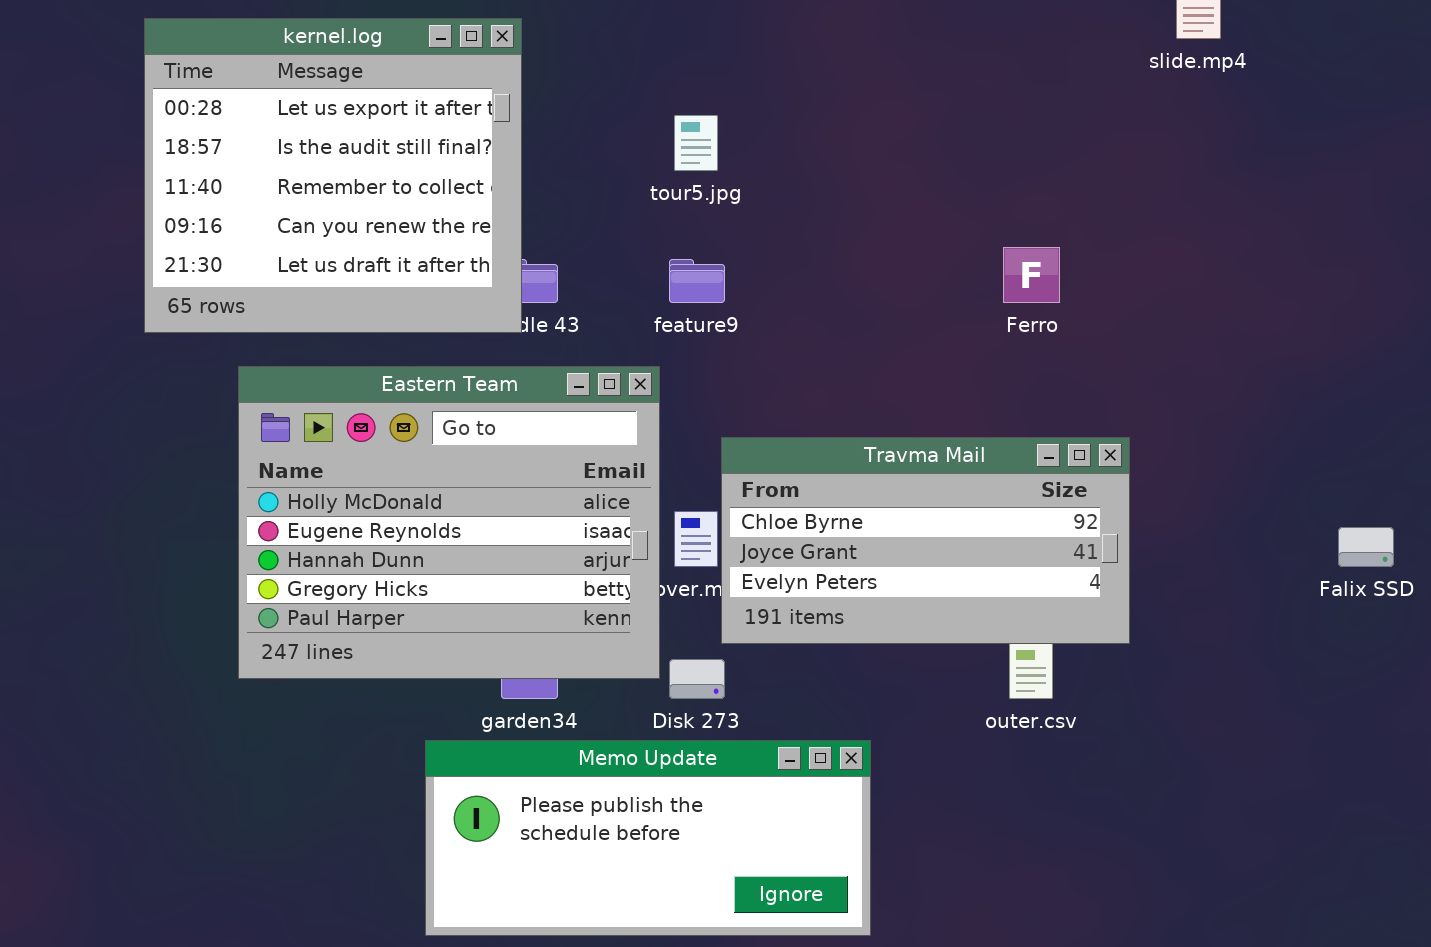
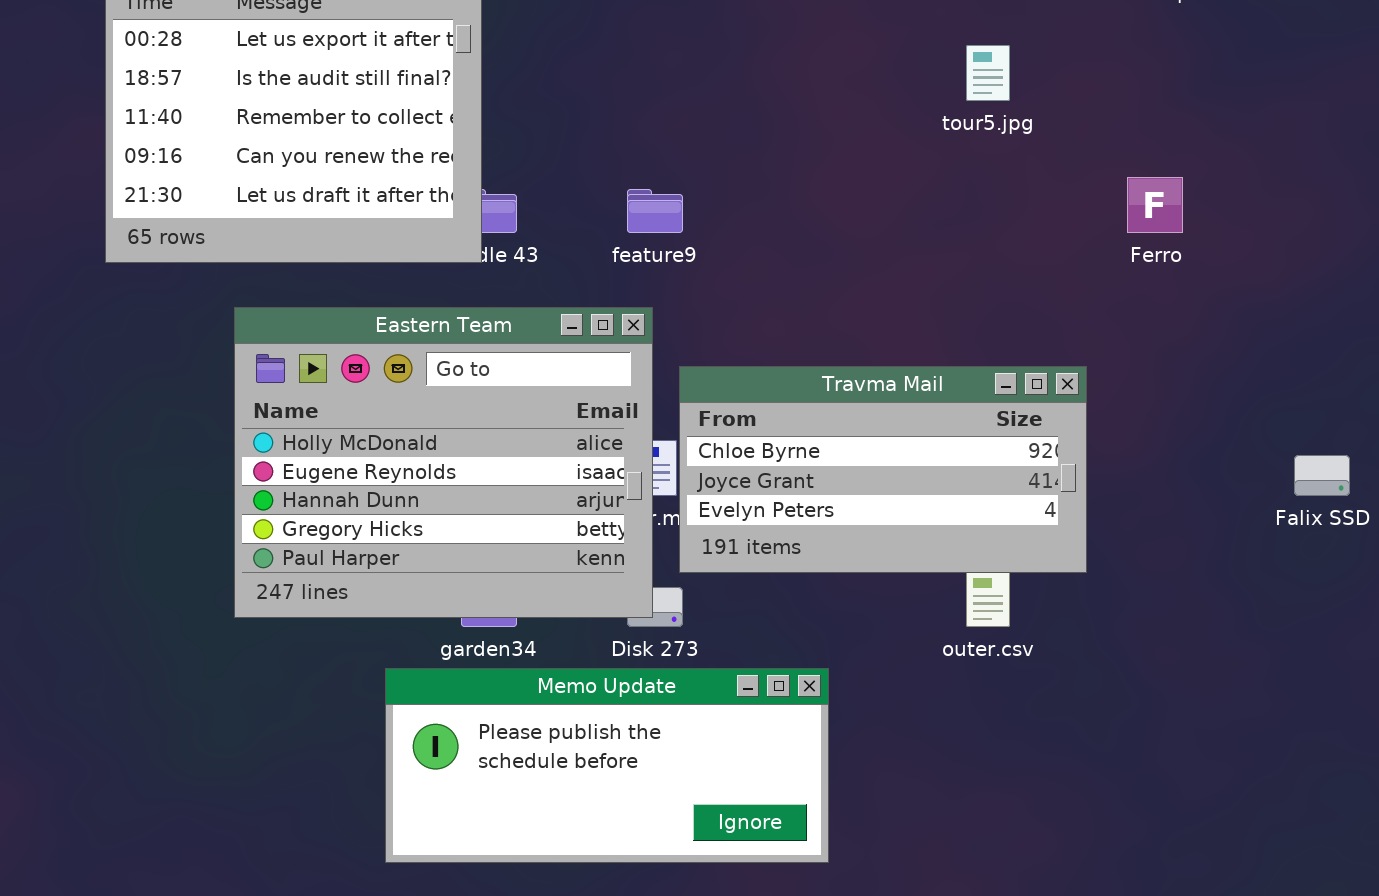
tour5.jpg: [674,115,718,171] -> [966,45,1010,101], moved
Ferro: [1003,247,1060,303] -> [1127,177,1183,233], moved
Eastern Team: [238,366,660,679] -> [234,307,653,618], moved

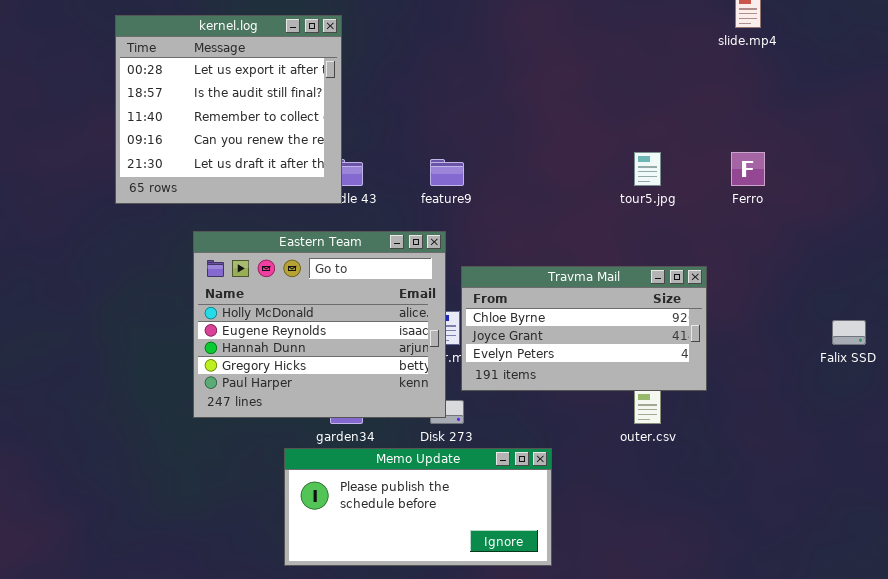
tour5.jpg: [966,45,1010,101] -> [634,152,661,186], moved

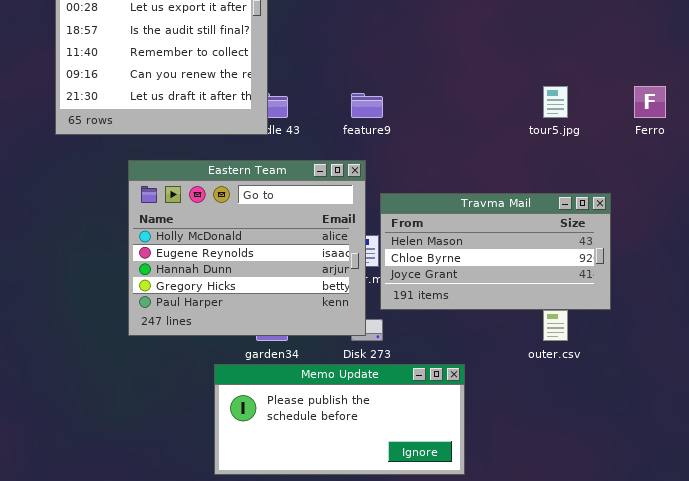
Travma Mail: [461,266,707,391] -> [380,193,611,310], scrolled up 1 row

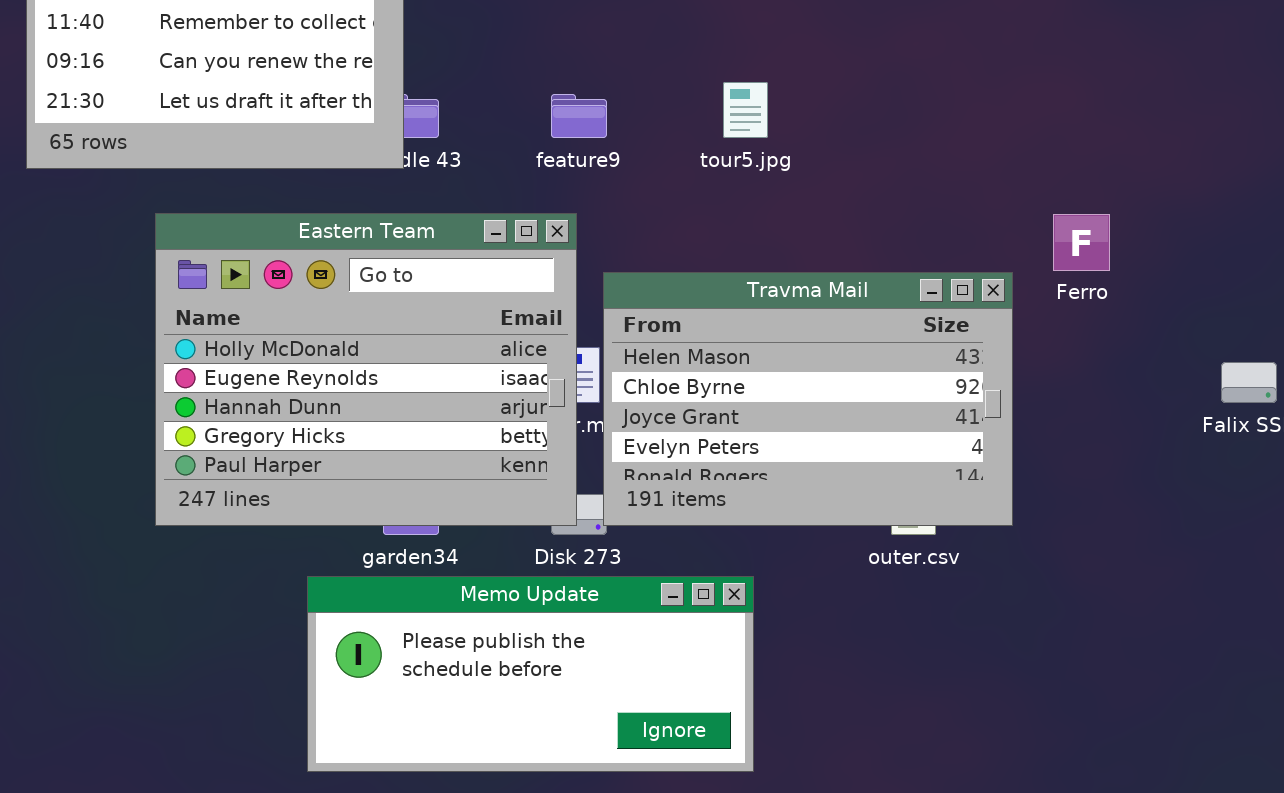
tour5.jpg: [543,86,568,118] -> [723,82,768,138], moved
Ferro: [634,86,666,118] -> [1053,214,1110,271], moved
Travma Mail: [380,193,611,310] -> [603,272,1013,526], resized

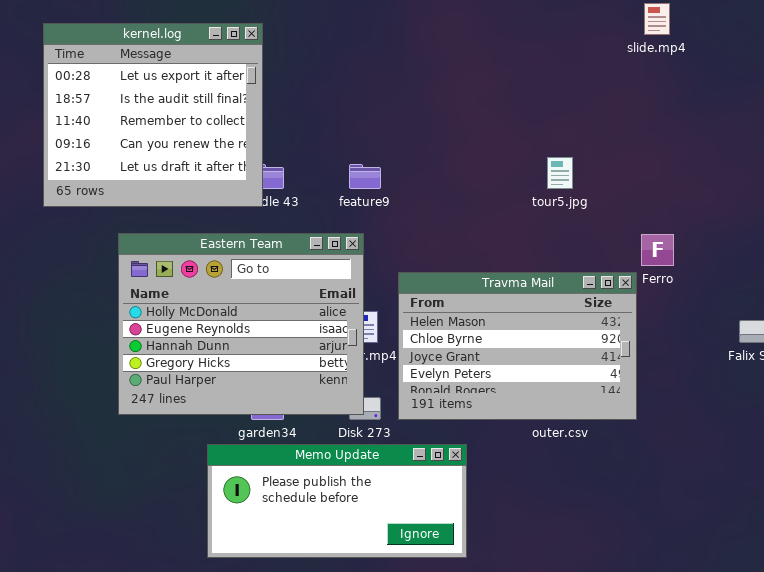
tour5.jpg: [723,82,768,138] -> [547,157,573,189], moved
Travma Mail: [603,272,1013,526] -> [398,272,637,420], moved

